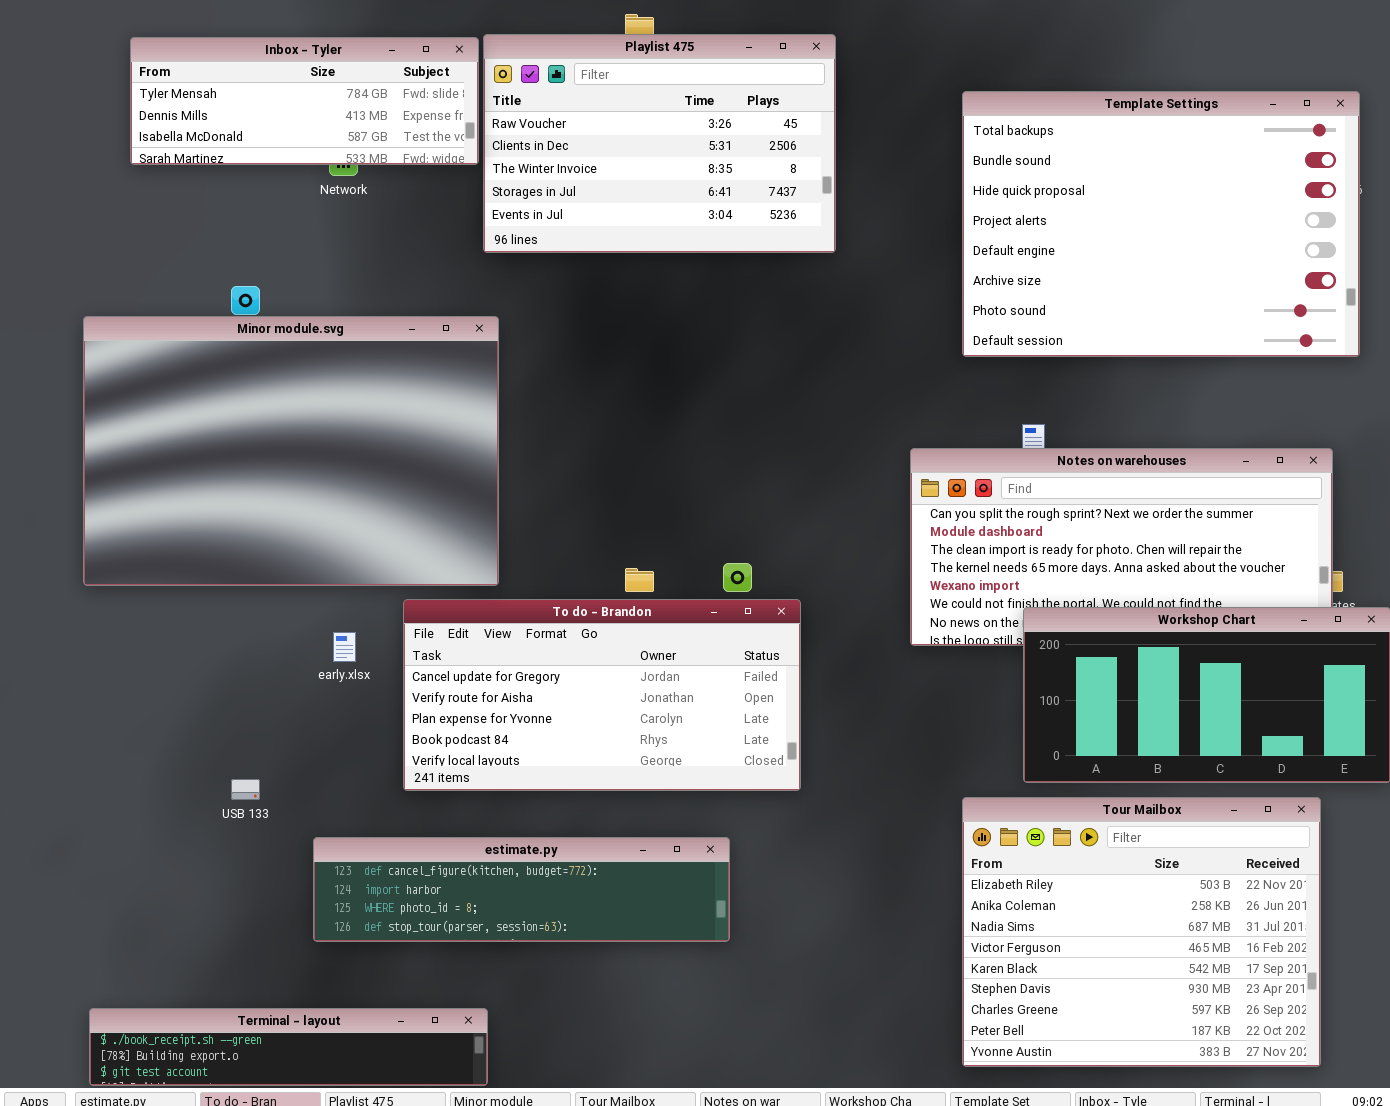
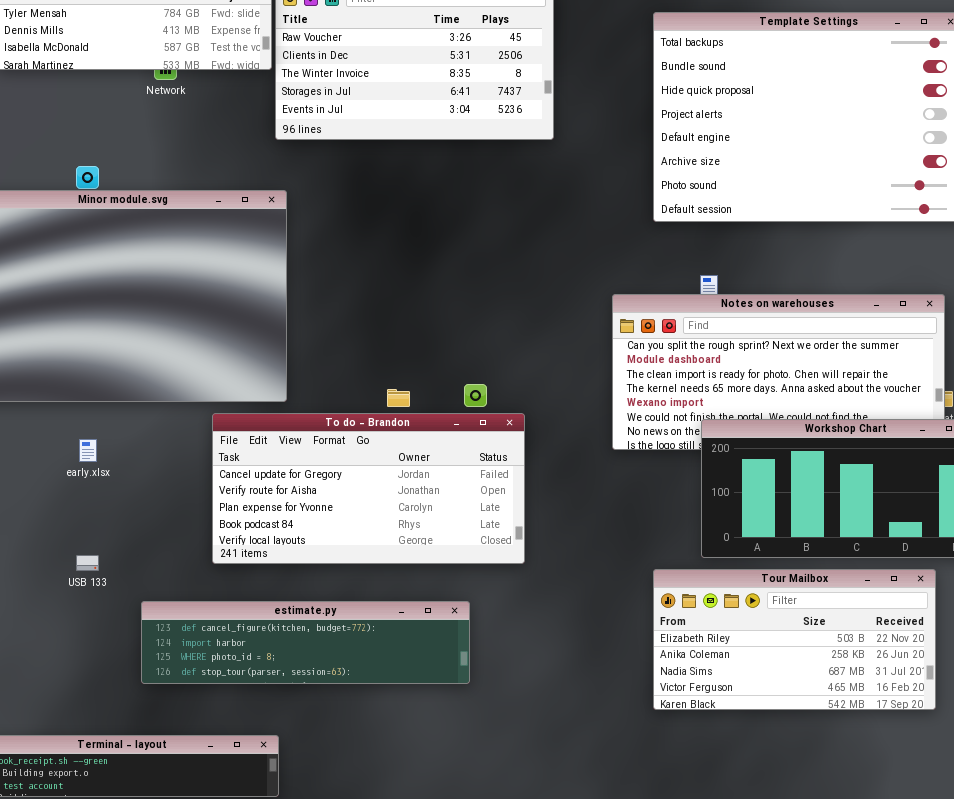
early.xlsx: [333,632,356,662] -> [79,439,97,462], moved
Tour Mailbox: [962,797,1321,1067] -> [653,569,936,710], resized

